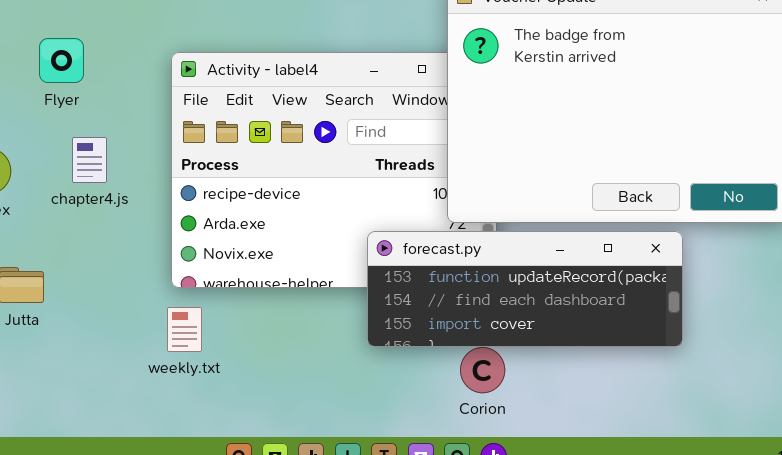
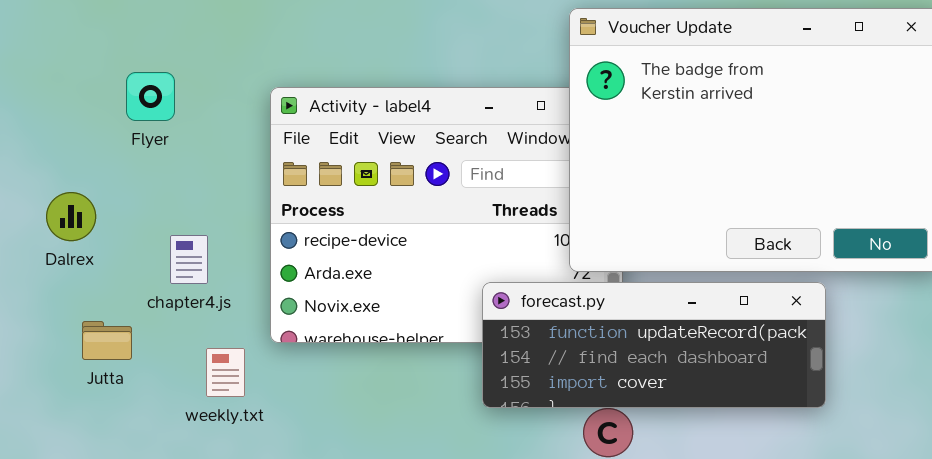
chapter4.js: [72,137,107,183] -> [170,235,208,284], moved
weekly.txt: [167,307,202,352] -> [206,348,245,397], moved

